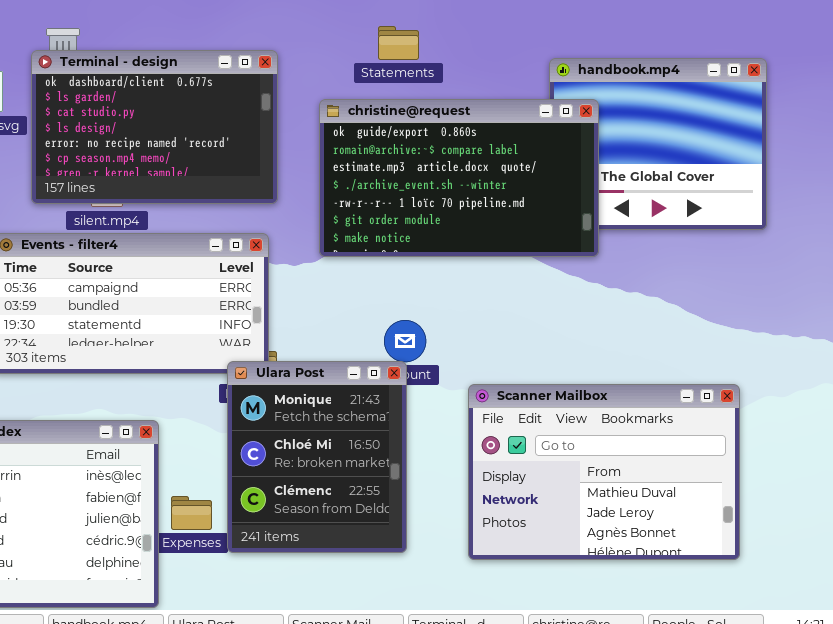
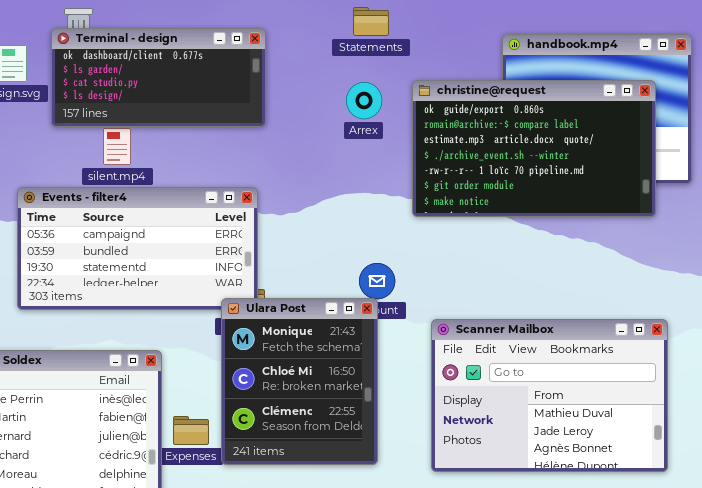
Terminal - design: [31,50,278,204] -> [51,28,266,127], resized
christine@request: [319,99,599,257] -> [412,80,656,217], moved

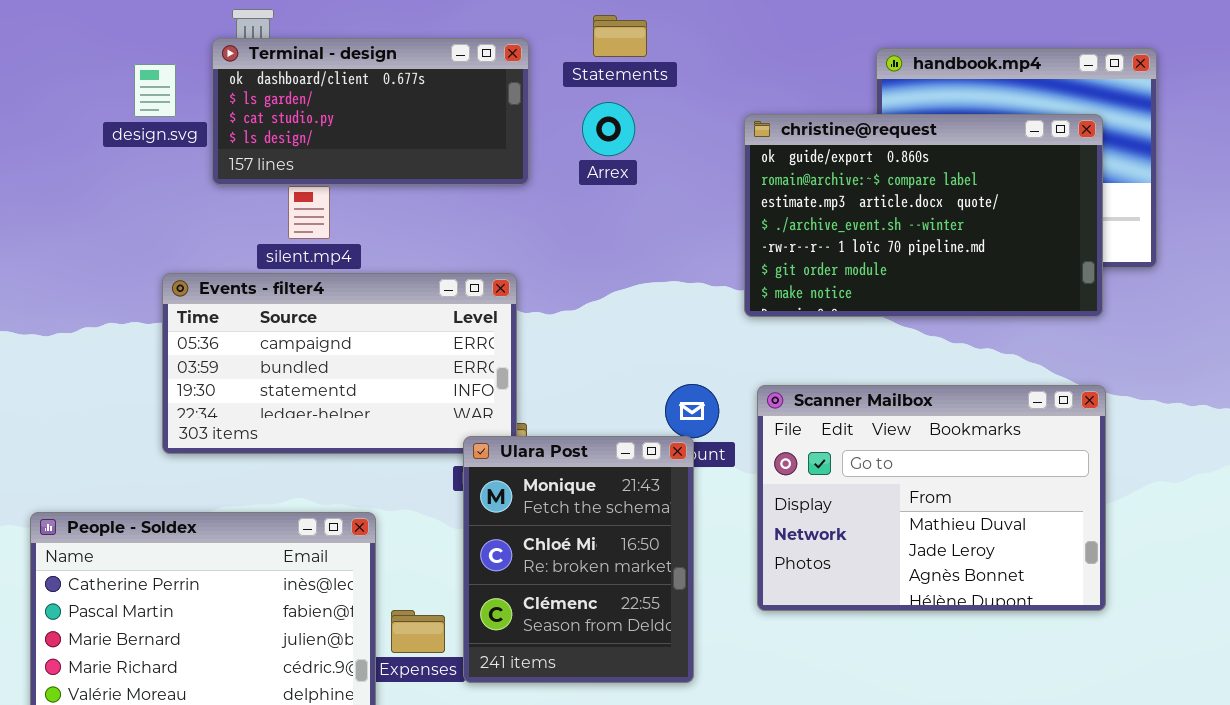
Statements: [353,7,389,36] -> [593,15,647,57], moved
Arrex: [346,82,382,119] -> [582,102,635,156], moved
Scanner Mailbox: [431,319,668,472] -> [757,385,1106,611], moved

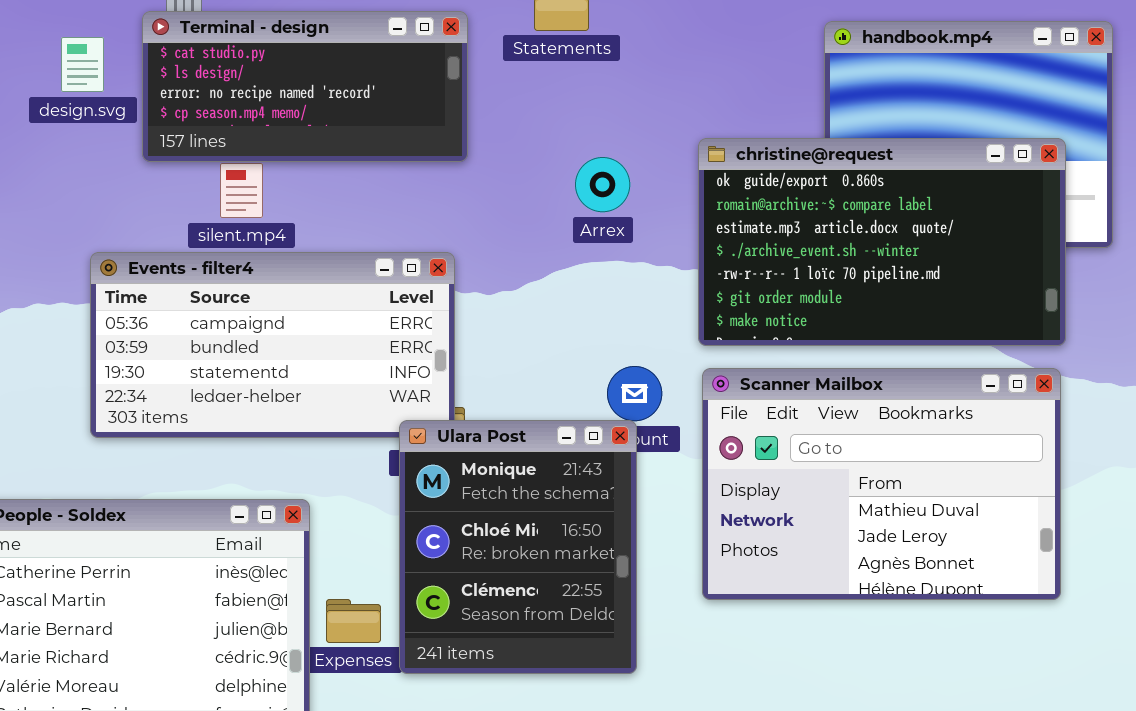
Terminal - design: [212,38,529,185] -> [142,11,468,162], scrolled down 2 rows
Arrex: [582,102,635,156] -> [575,157,630,212], moved
christine@request: [744,114,1103,317] -> [698,138,1066,346], moved

